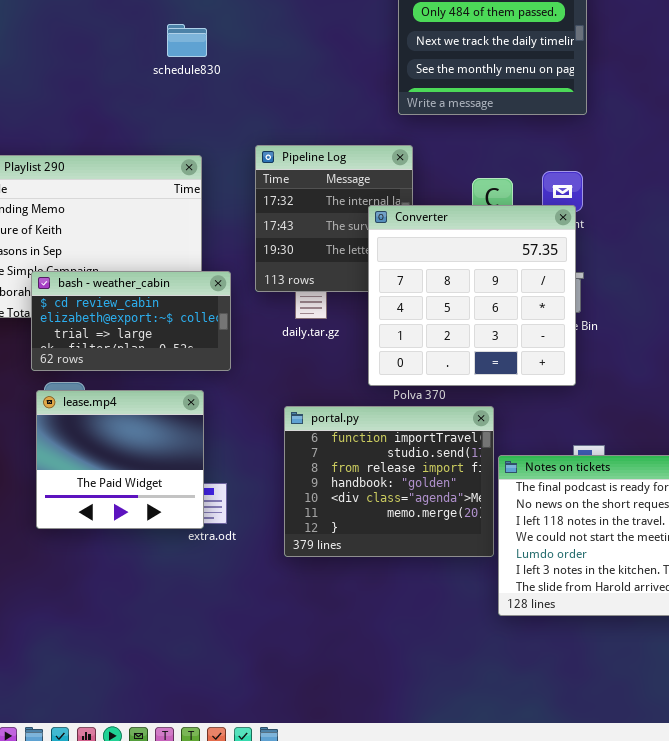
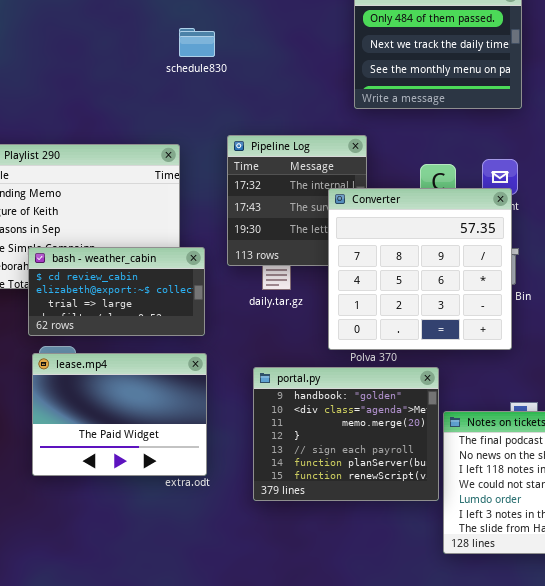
schedule830: [167,24,207,57] -> [179,28,215,57], moved
lease.mp4: [36,390,204,529] -> [32,353,207,476], resized
portal.py: [284,406,494,557] -> [253,367,439,501], scrolled down 3 rows

